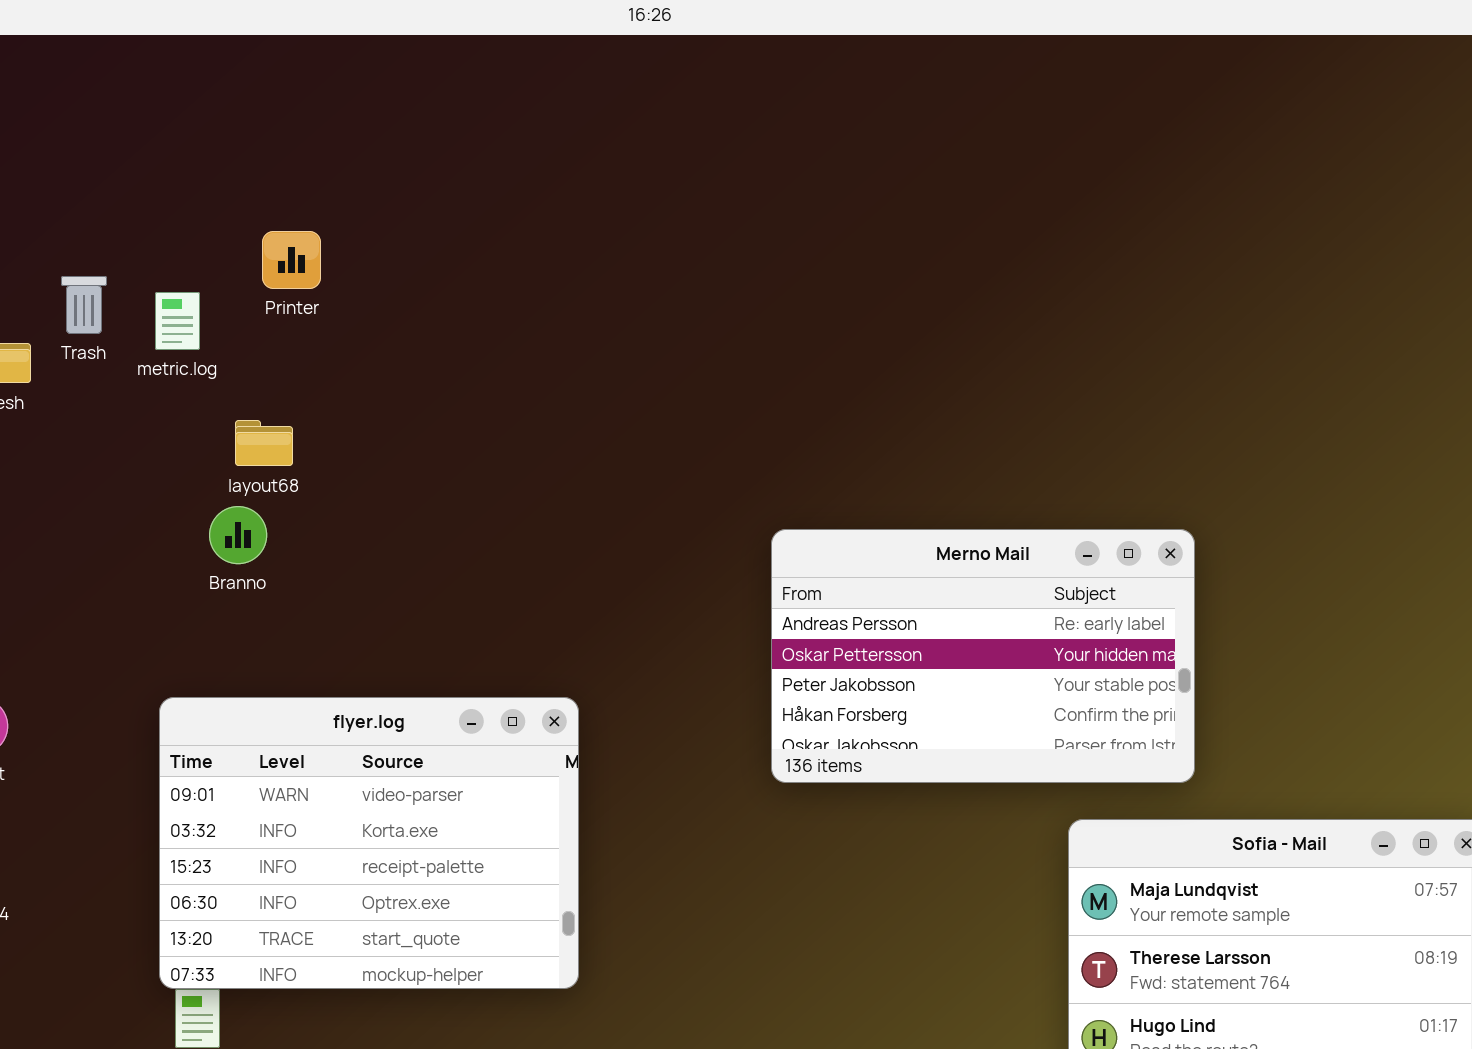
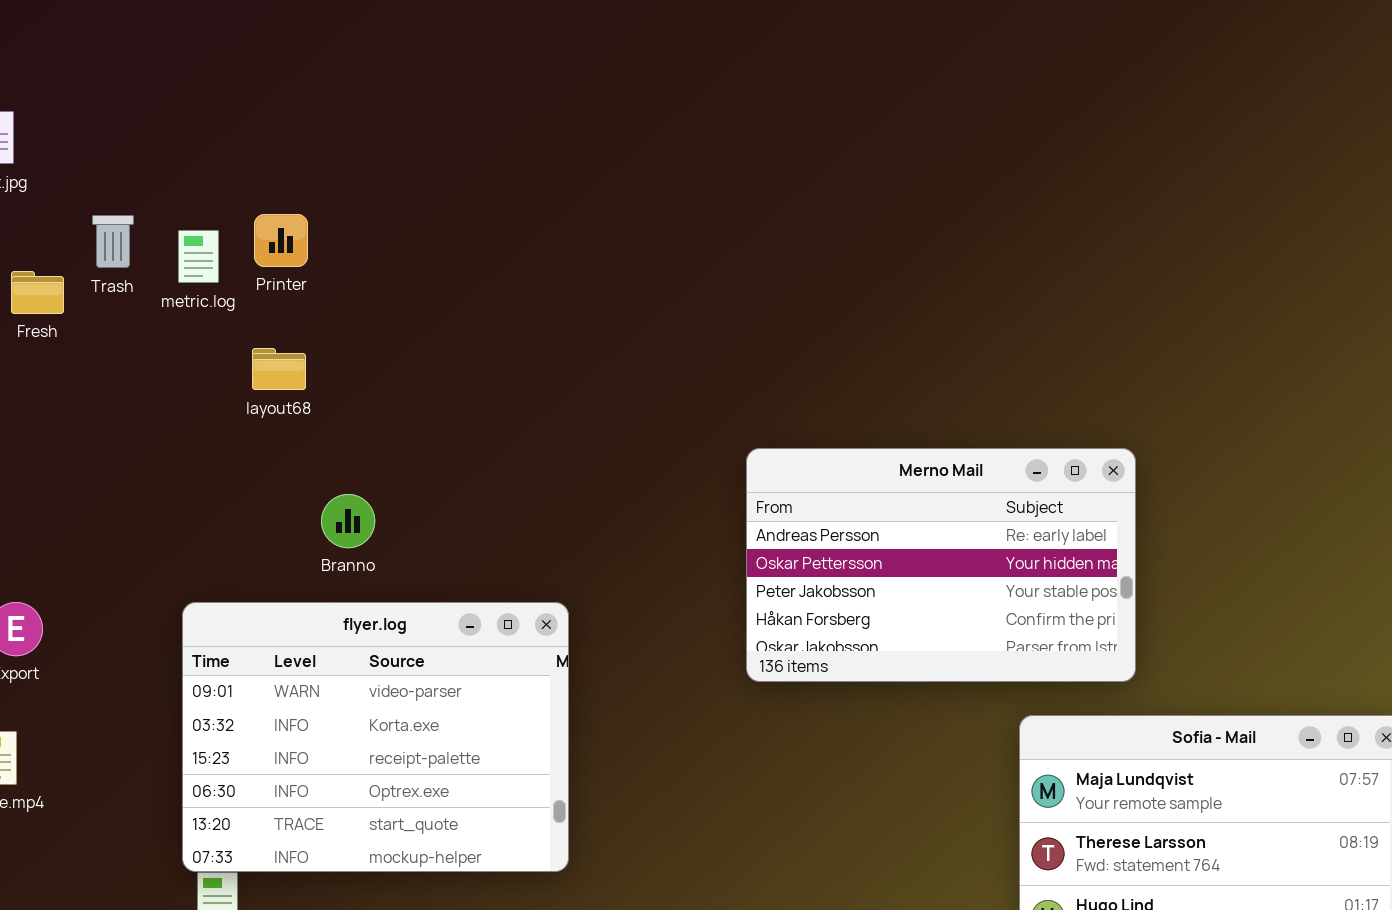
Printer: [262,231,321,289] -> [254,214,308,267], moved
Branno: [209,506,267,564] -> [321,494,375,548], moved

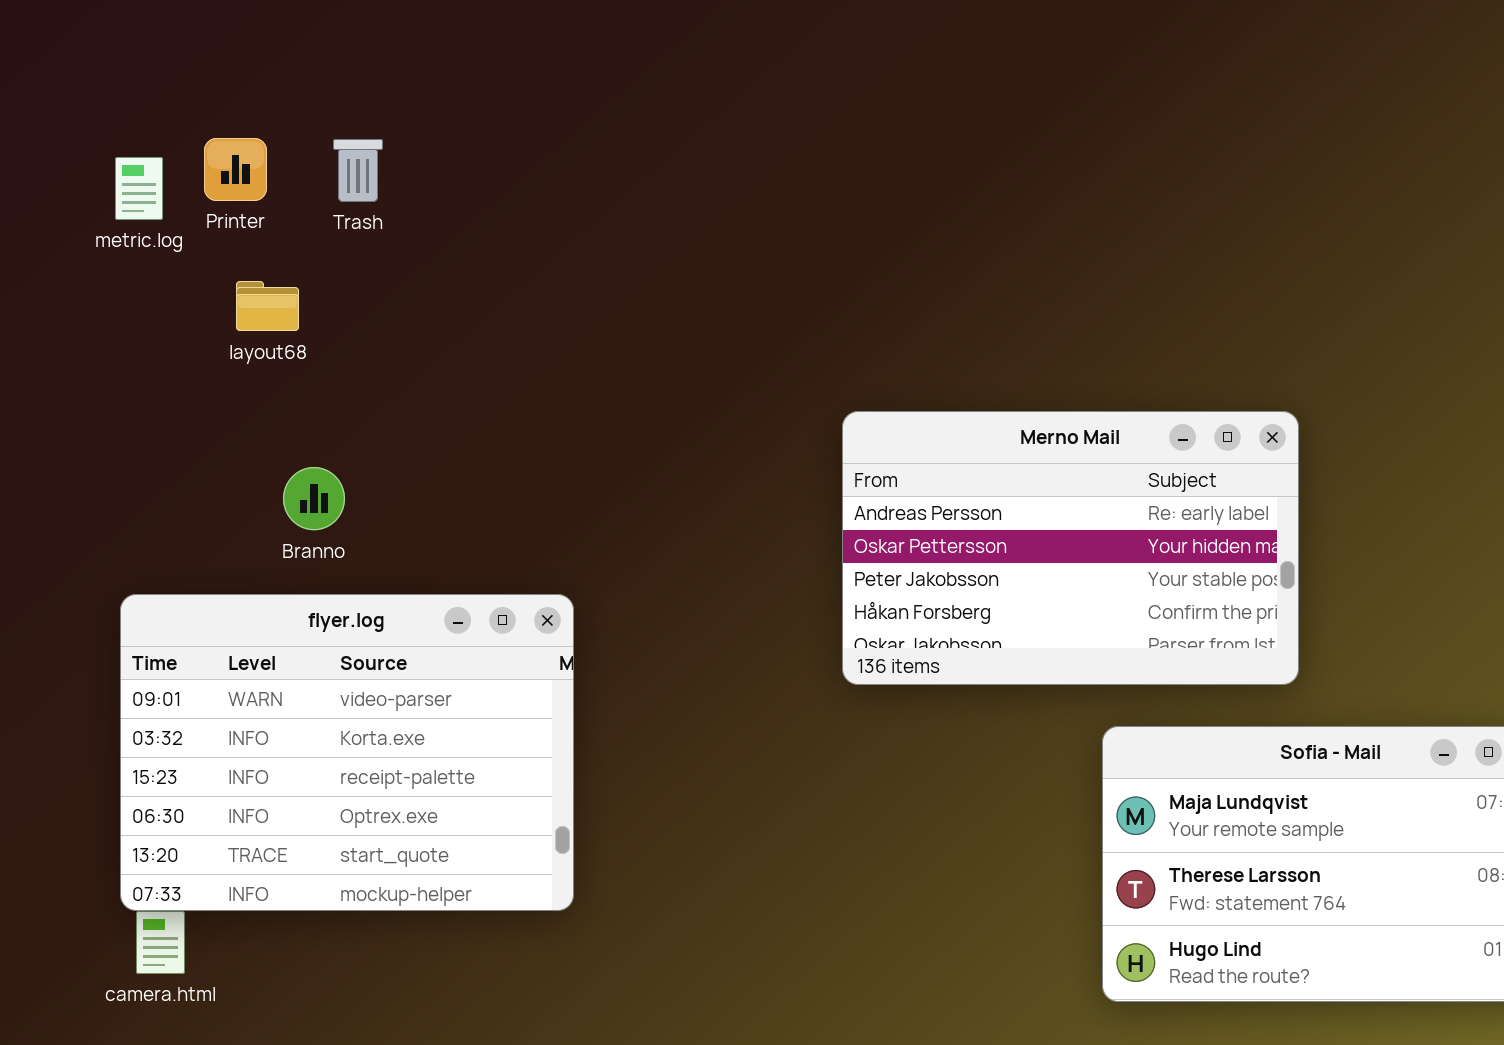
Trash: [92,215,134,268] -> [333,139,383,202], moved
layout68: [252,348,306,390] -> [236,281,299,331], moved
Merno Mail: [746,448,1136,682] -> [842,411,1299,685], moved

